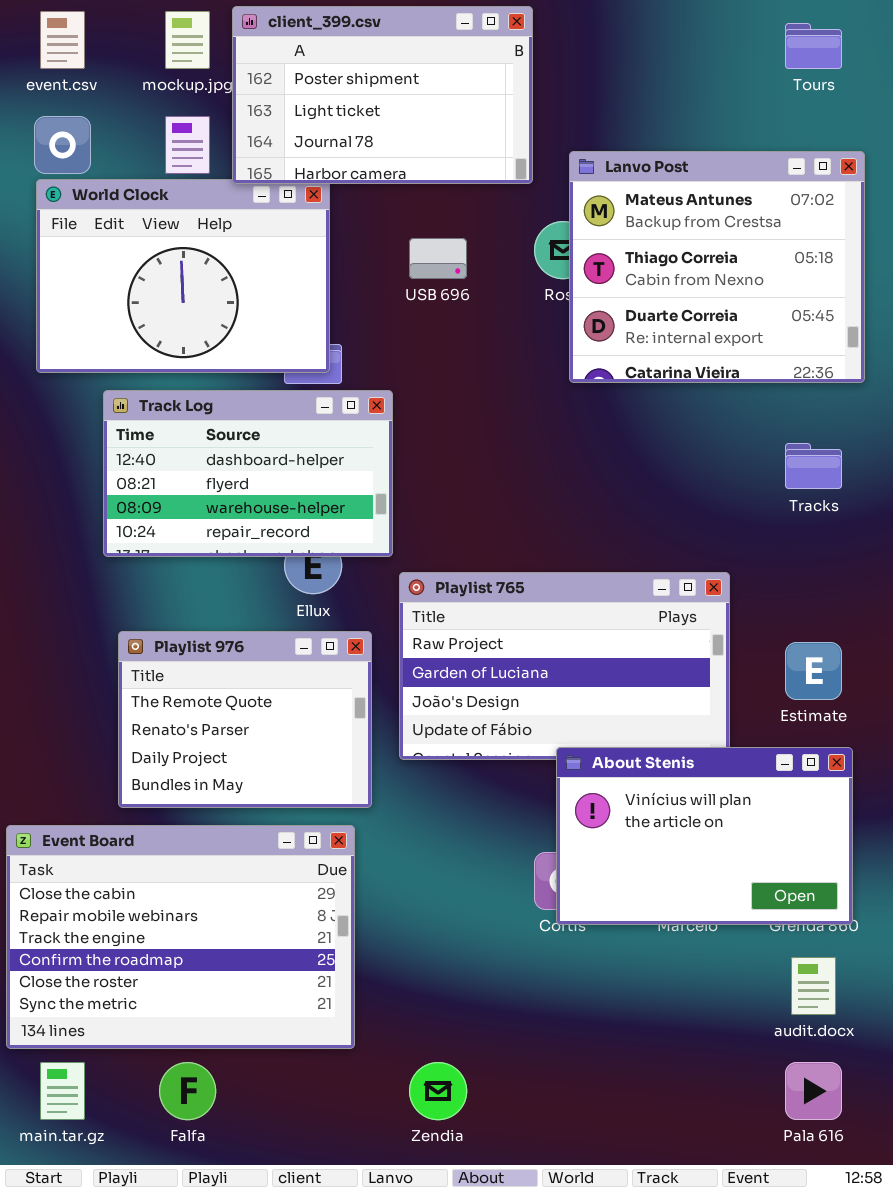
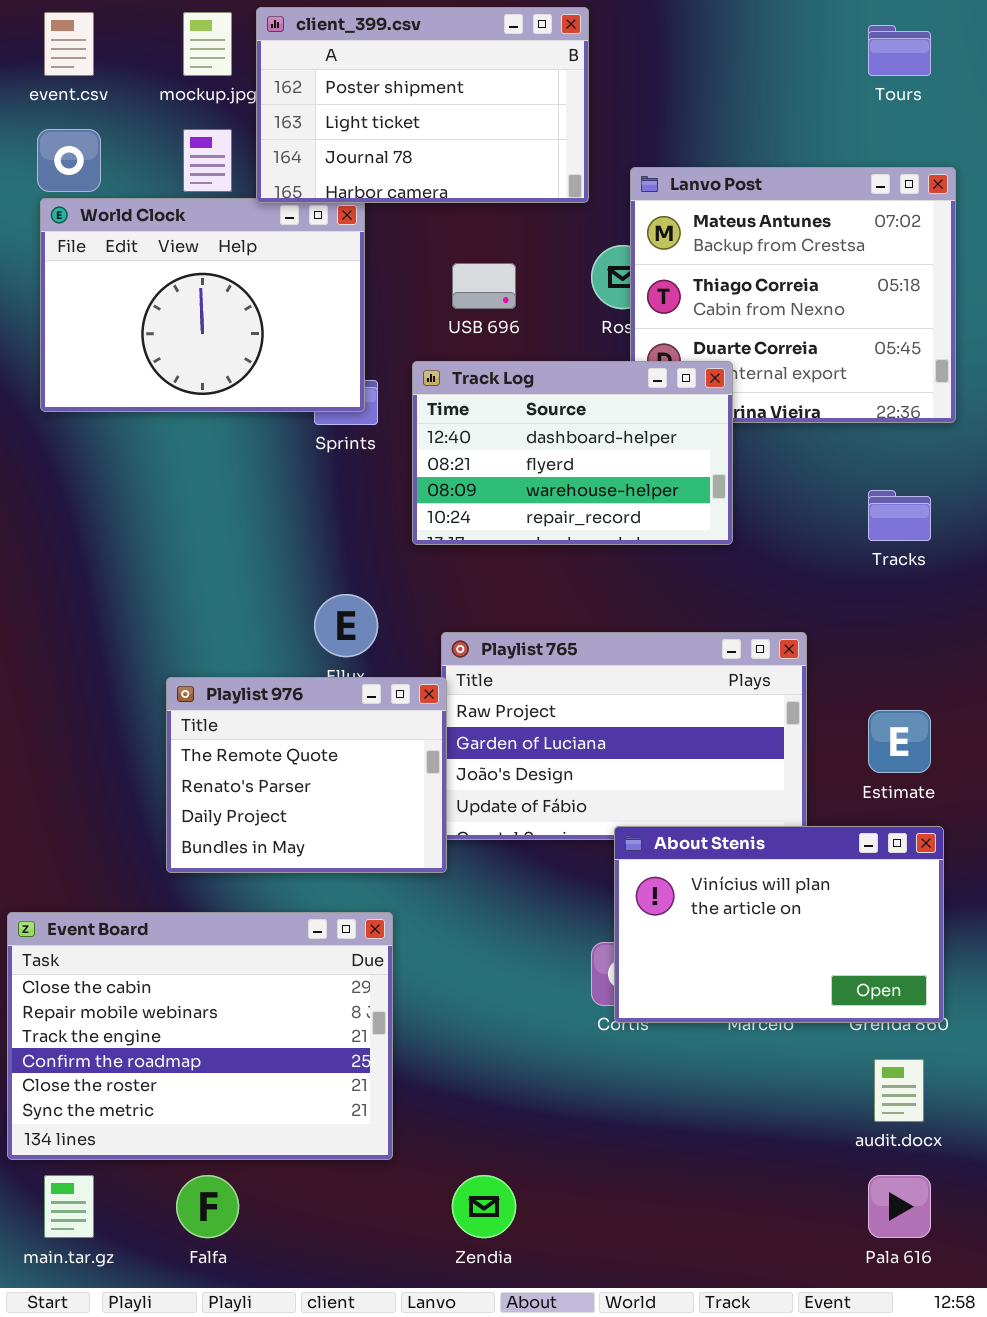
Track Log: [103,390,393,557] -> [412,361,733,545], moved
Playlist 976: [118,631,372,808] -> [166,677,447,873], moved

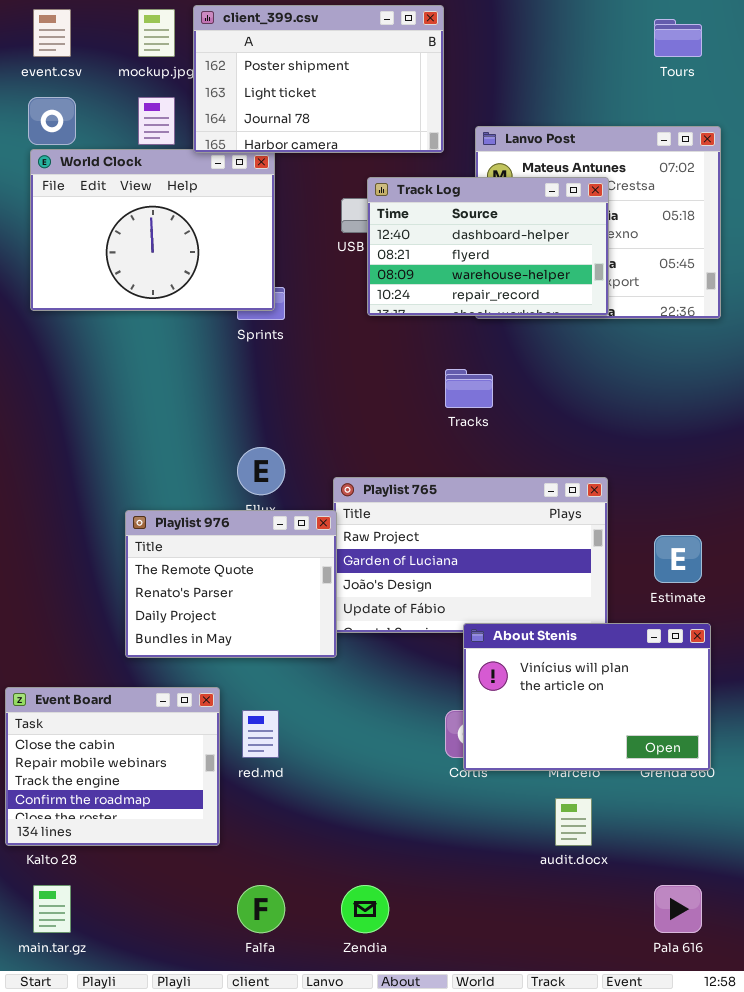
Track Log: [412,361,733,545] -> [367,177,609,316], moved
Tracks: [868,490,931,541] -> [445,369,493,408], moved
Event Board: [7,912,393,1160] -> [5,687,220,846], resized
audit.docx: [874,1059,924,1122] -> [555,798,592,846], moved
Falfa: [176,1175,239,1238] -> [237,885,285,933], moved

